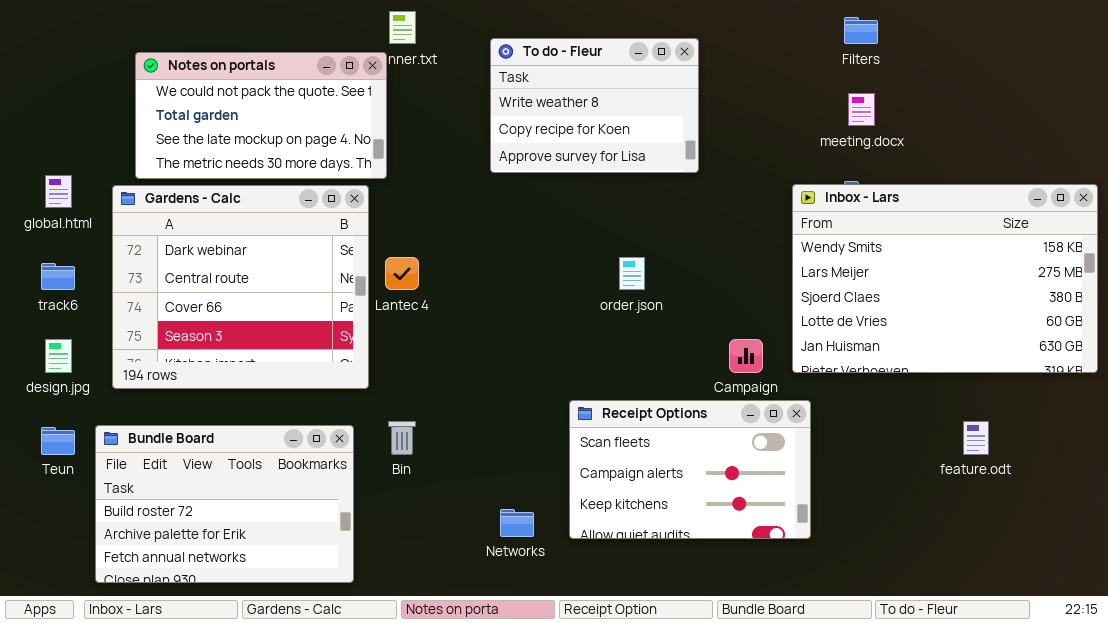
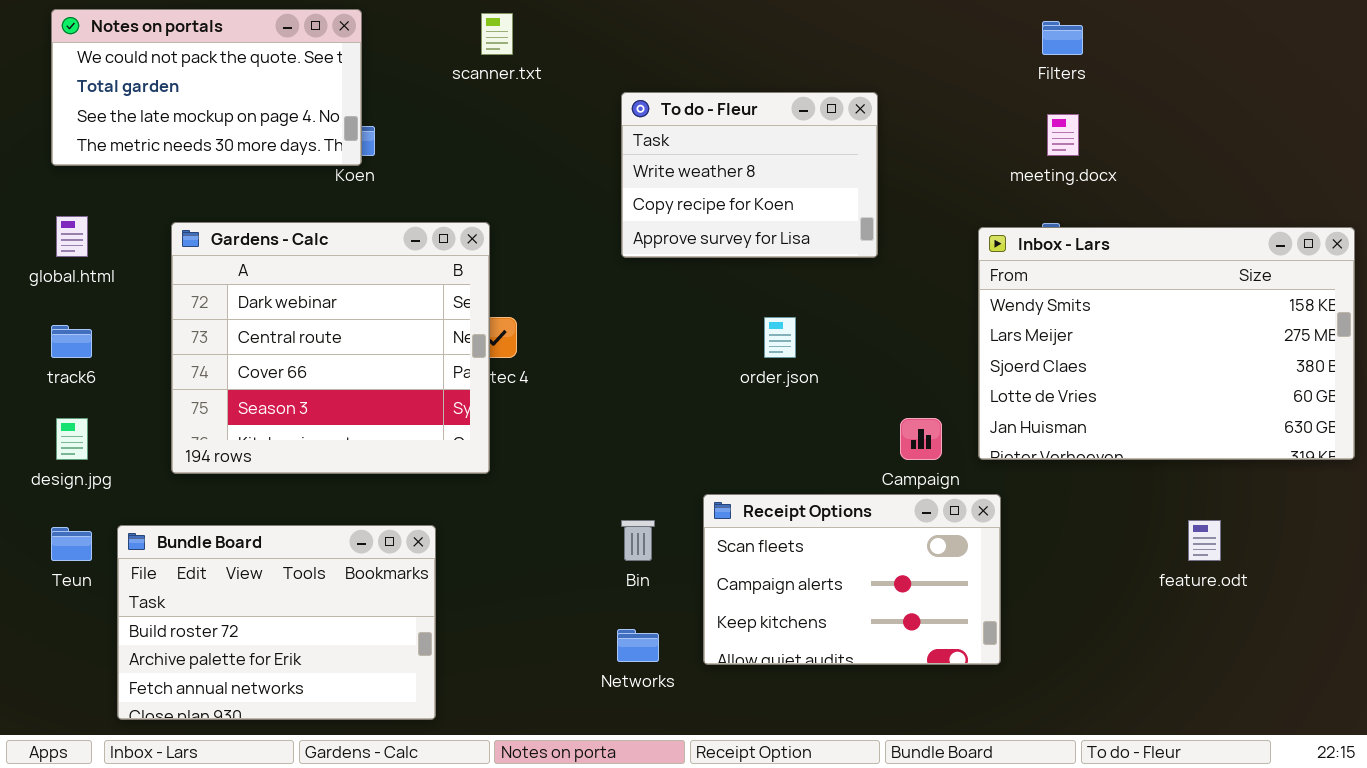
To do - Fleur: [490,38,699,173] -> [621,92,878,258], moved
Notes on portals: [135,52,387,179] -> [51,9,362,166], moved
Gardens - Calc: [112,185,369,389] -> [171,222,490,474], moved
Bin: [388,421,416,455] -> [621,520,655,561], moved

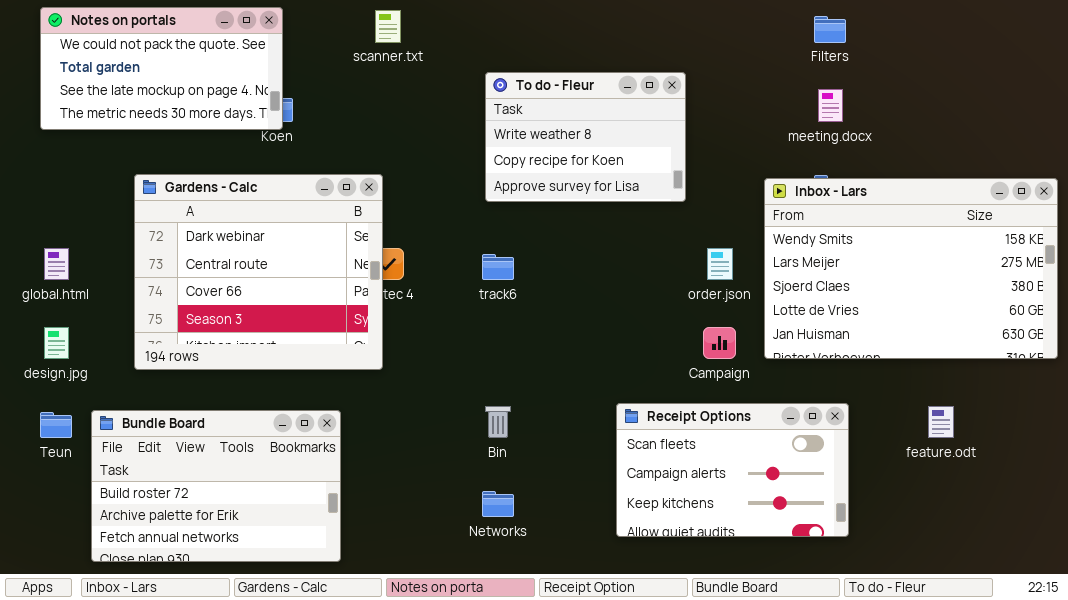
global.html: [56,216,88,257] -> [44,248,69,280], moved
order.json: [764,317,796,358] -> [707,248,733,280], moved
track6: [51,325,92,358] -> [482,254,514,280], moved
Receipt Options: [703,494,1001,665] -> [616,403,849,537], moved

